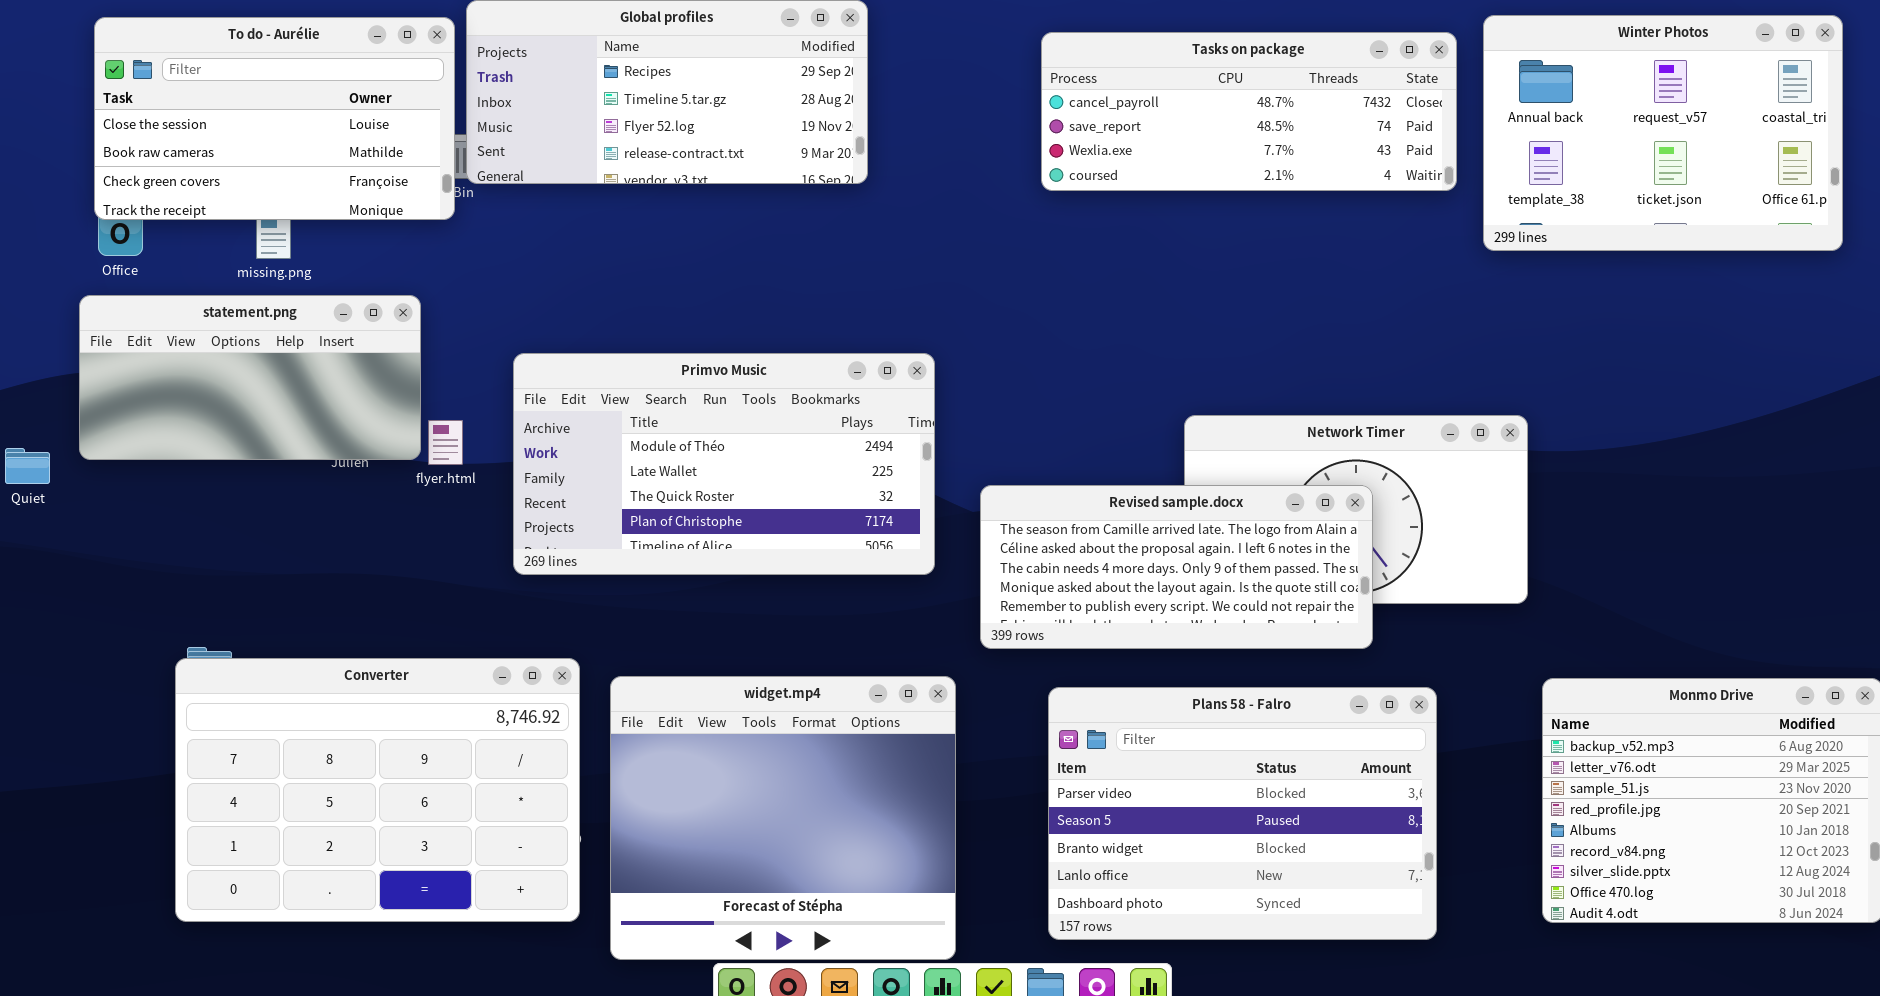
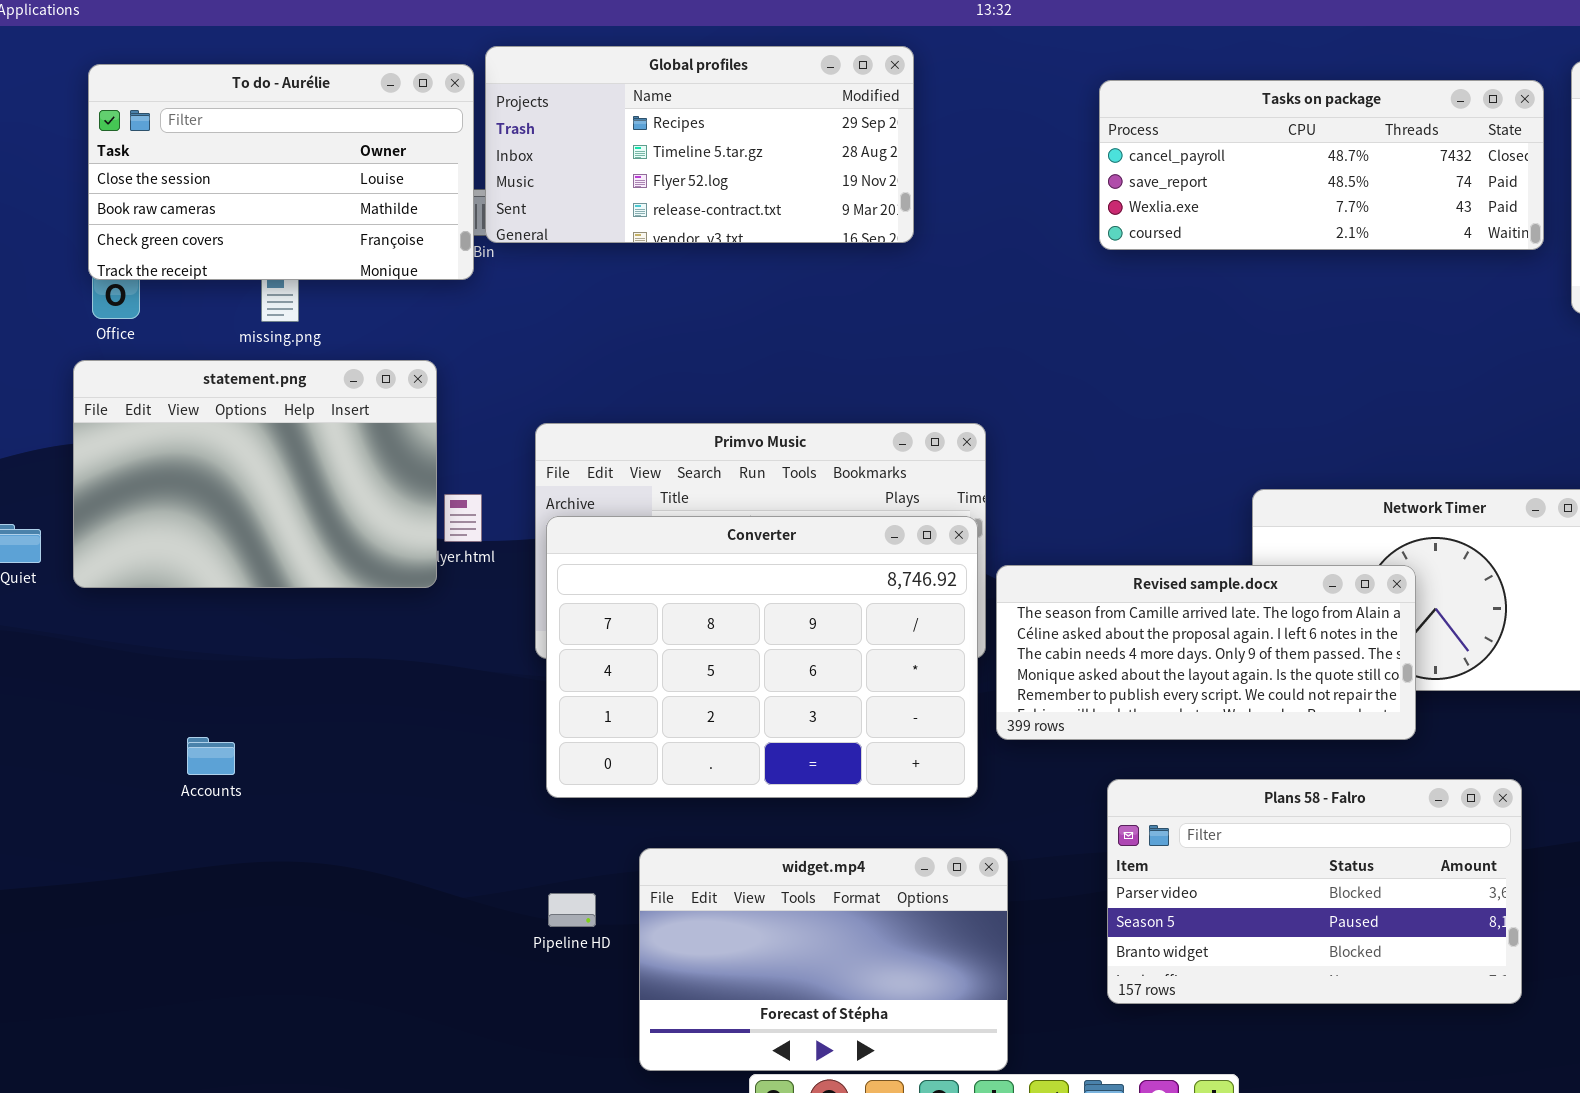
statement.png: [79,295,421,460] -> [73,360,437,588], resized
Revised sample.docx: [980,485,1373,649] -> [996,565,1416,740], moved
Converter: [175,658,580,922] -> [546,516,978,798], moved
widget.mp4: [610,676,956,960] -> [639,848,1008,1071], resized
Plans 58 - Falro: [1048,687,1437,940] -> [1107,779,1522,1004], resized

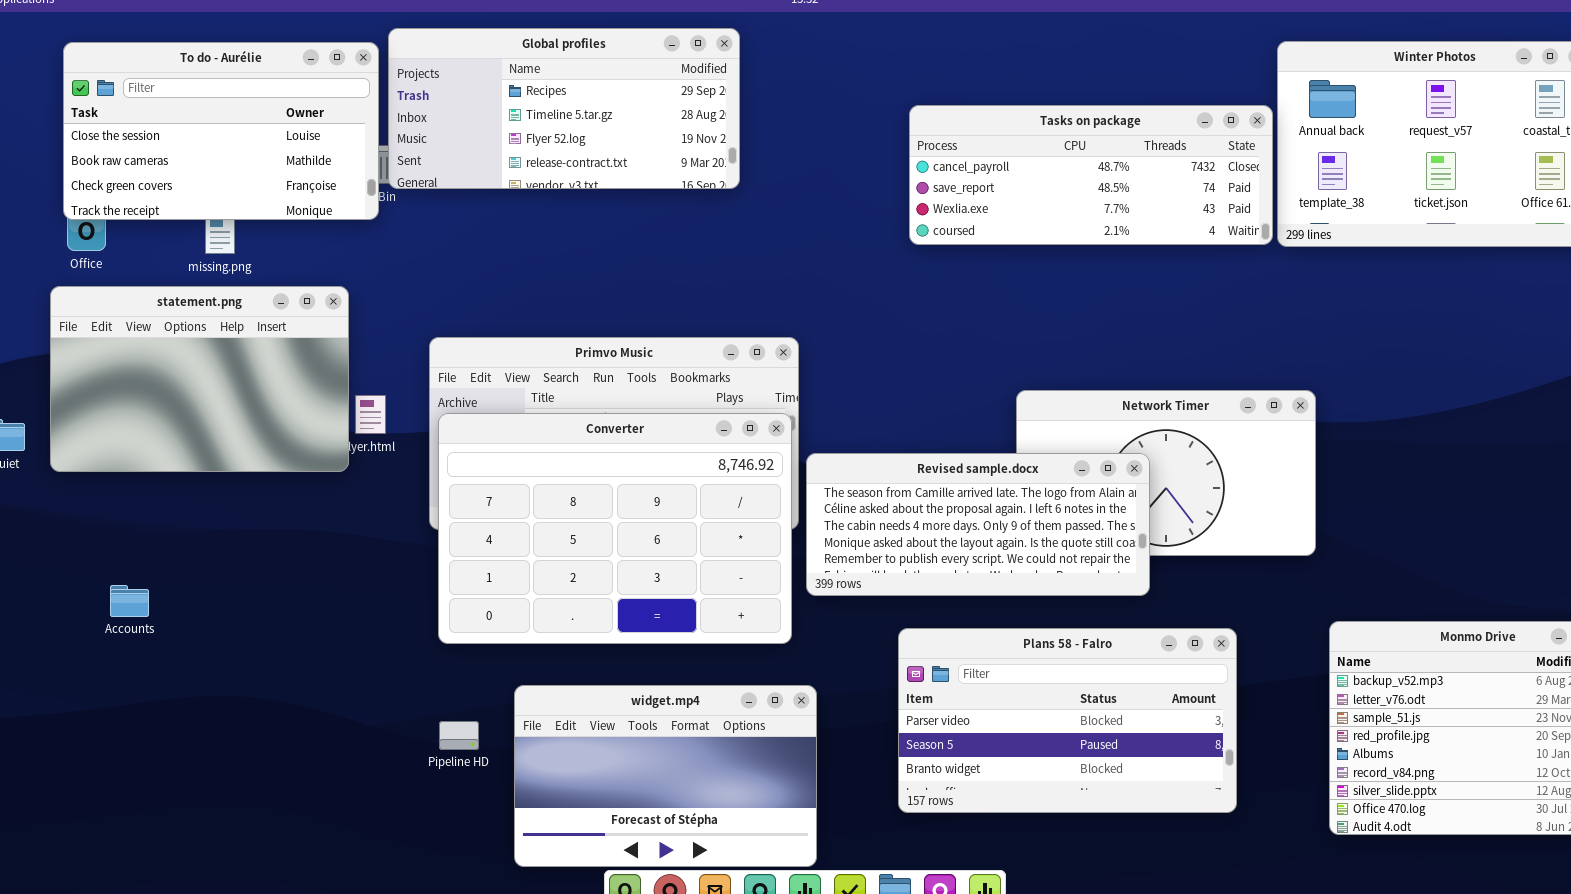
Tasks on package: [1099,80,1544,250] -> [909,105,1273,245], moved
Accounts: [187,737,235,775] -> [110,585,149,617], moved

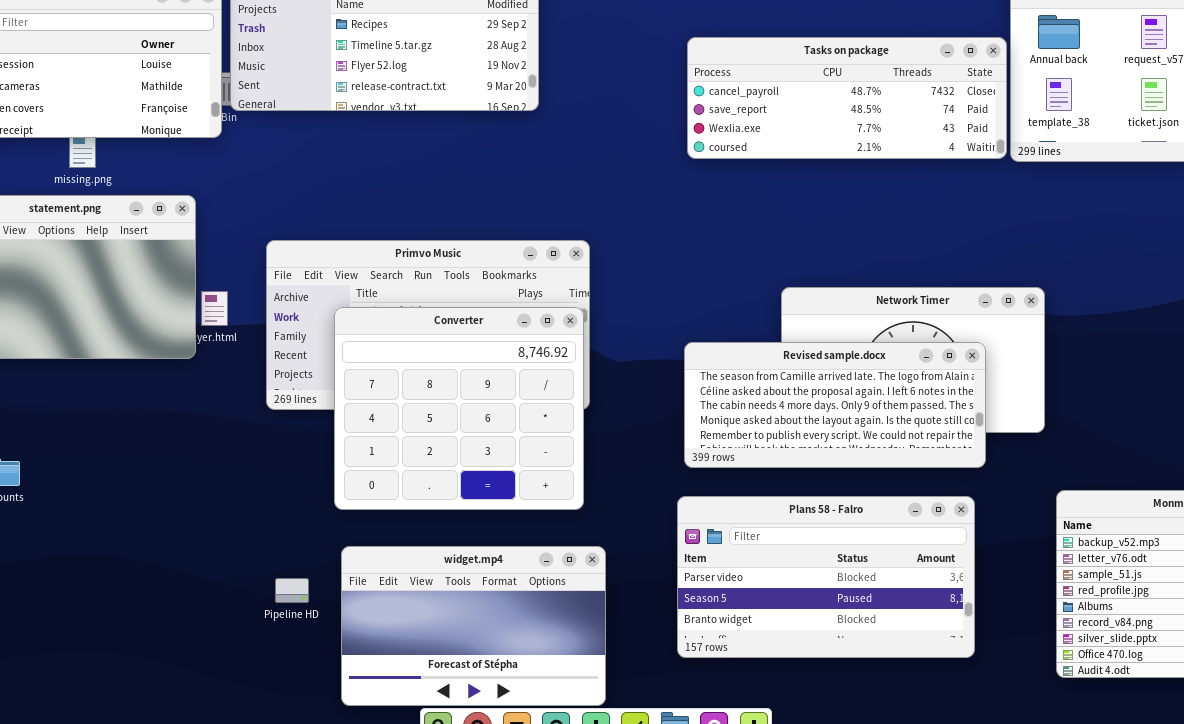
Converter: [438,413,792,644] -> [334,307,584,510], resized
Revised sample.docx: [806,453,1150,596] -> [684,342,986,468], moved

